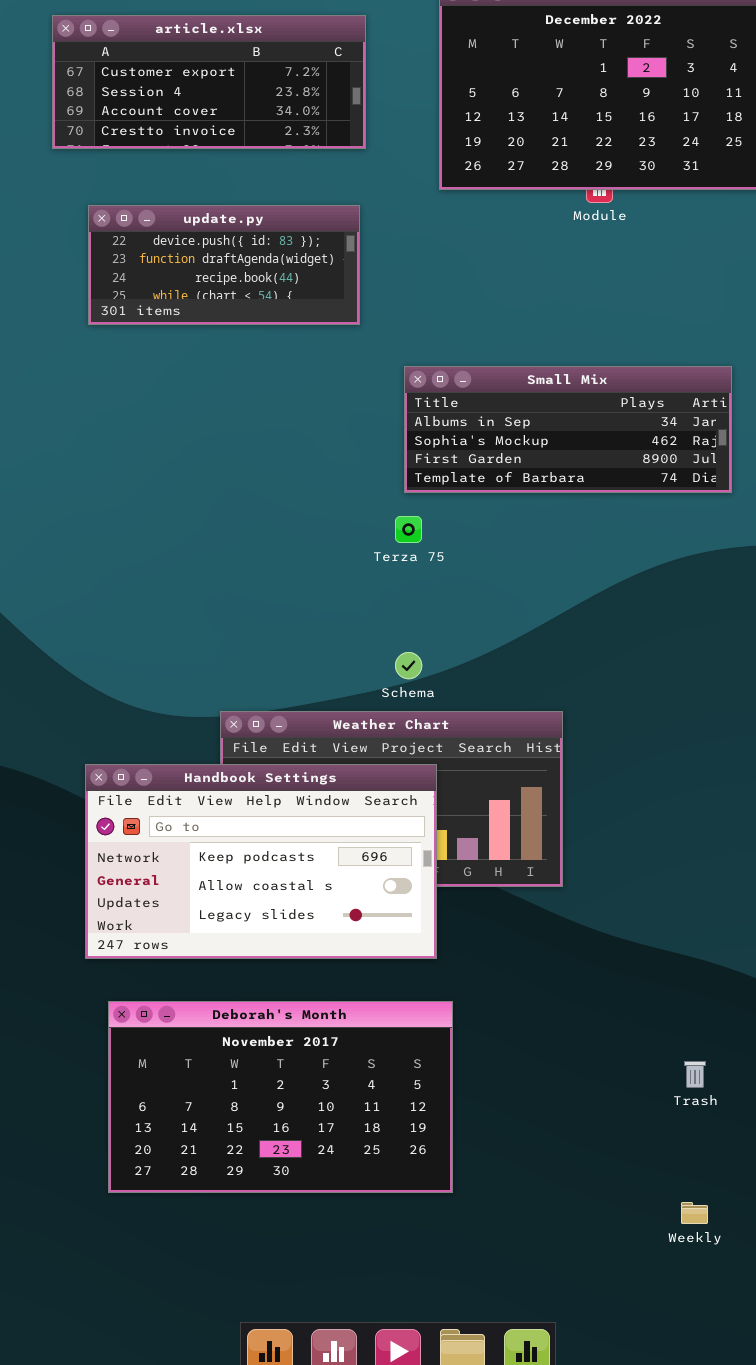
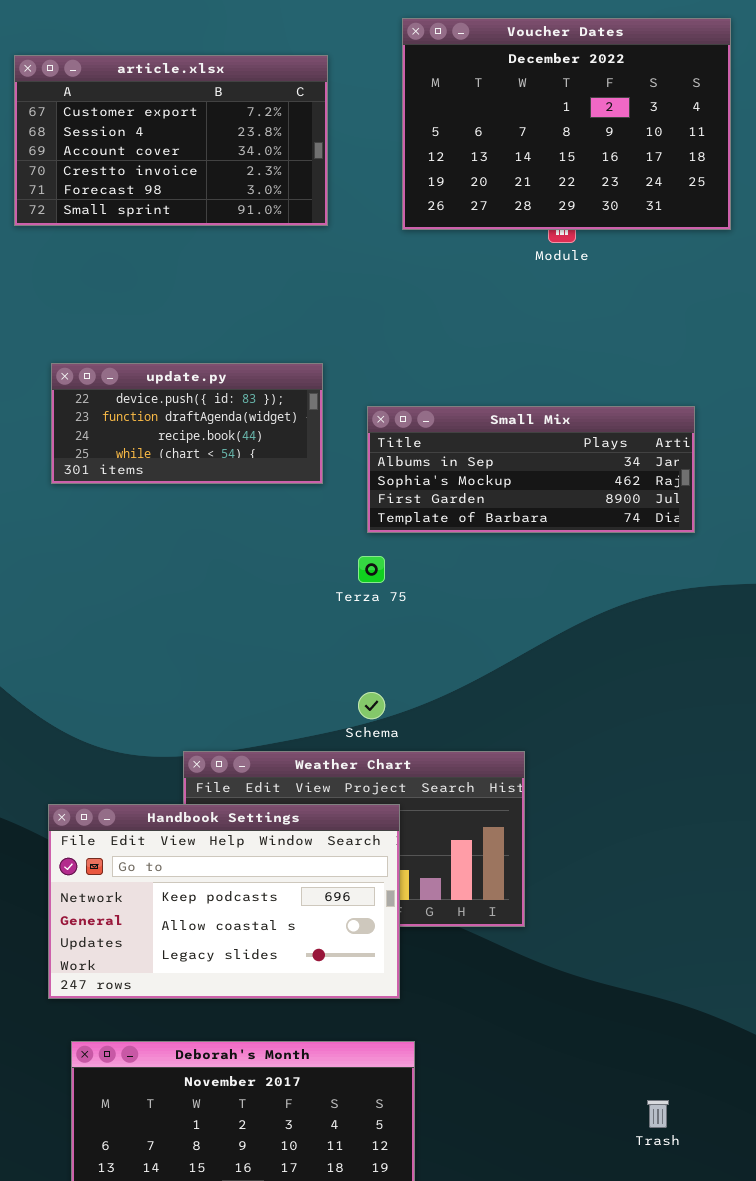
article.xlsx: [52,15,366,149] -> [14,55,328,226], resized
update.py: [88,205,360,325] -> [51,363,323,484], moved

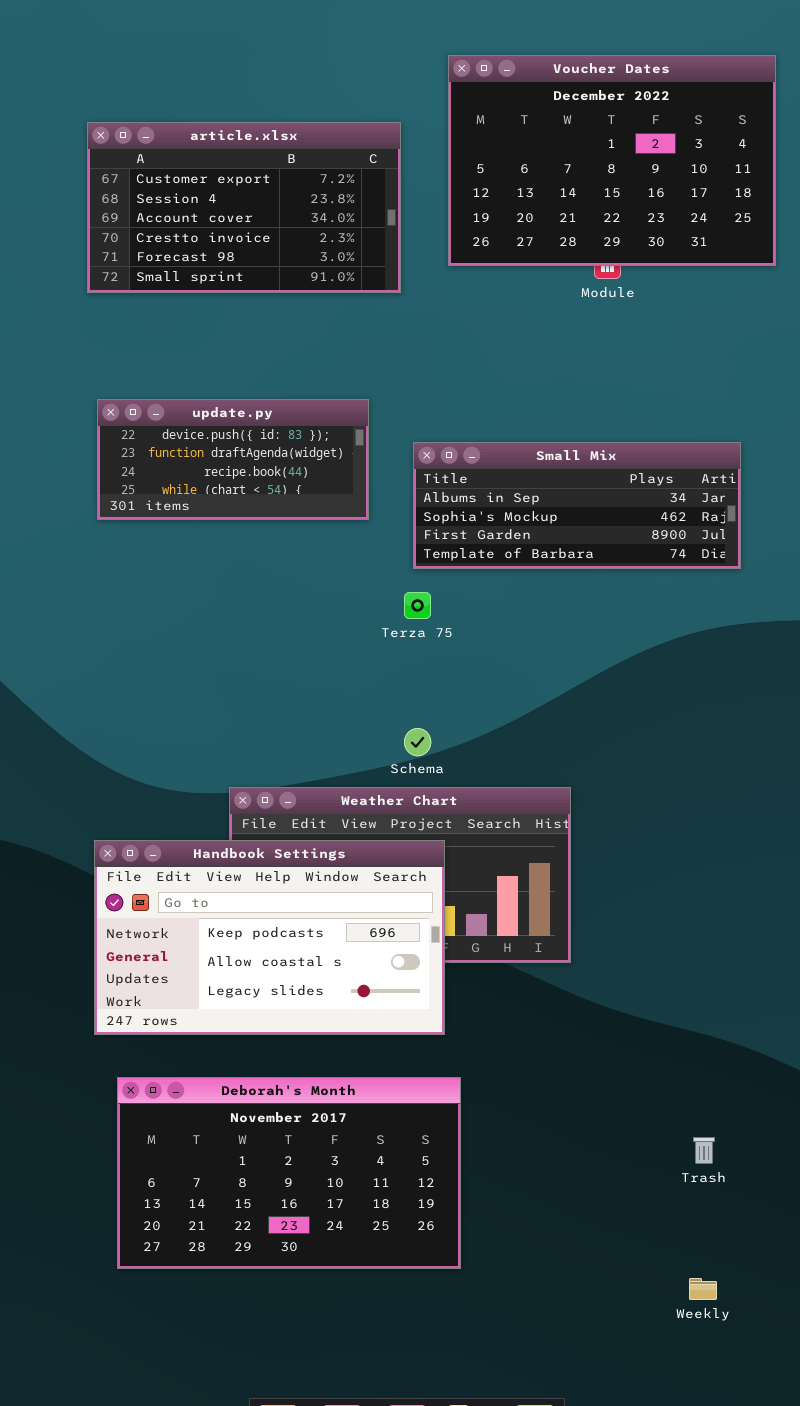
article.xlsx: [14,55,328,226] -> [87,122,401,293], moved

